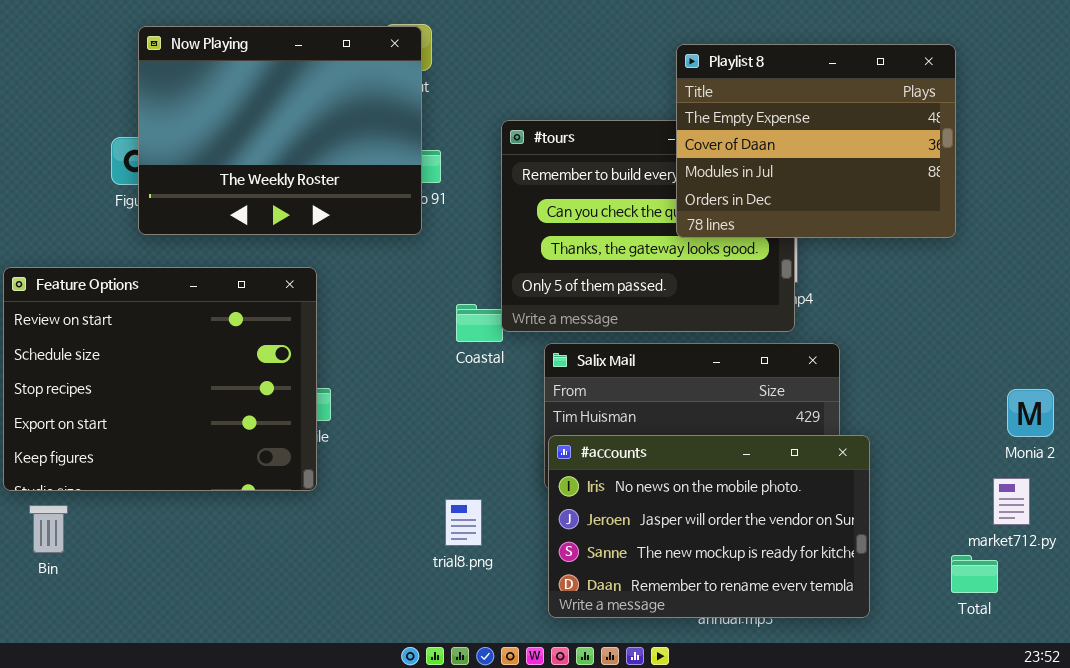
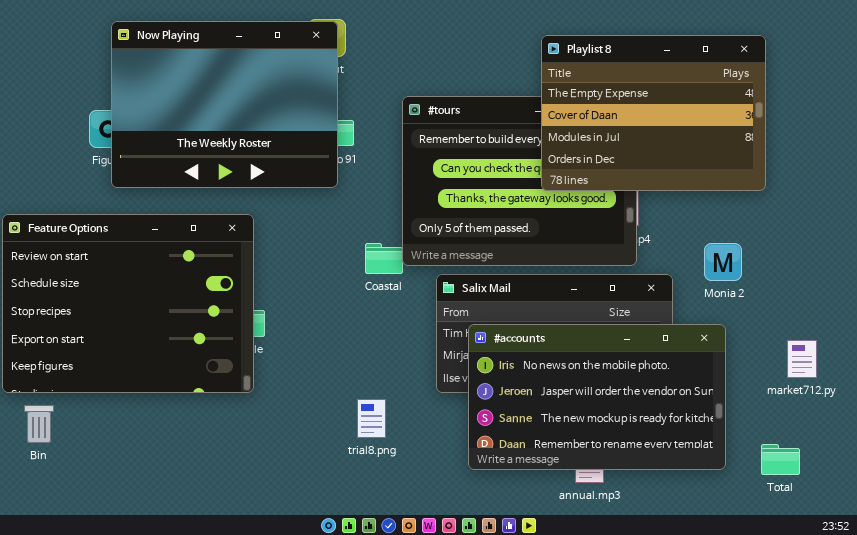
Monia 2: [1007,389,1054,437] -> [704,243,742,281], moved
#accounts: [548,435,870,618] -> [468,324,726,470], moved
market712.py: [993,478,1030,525] -> [787,340,817,378], moved

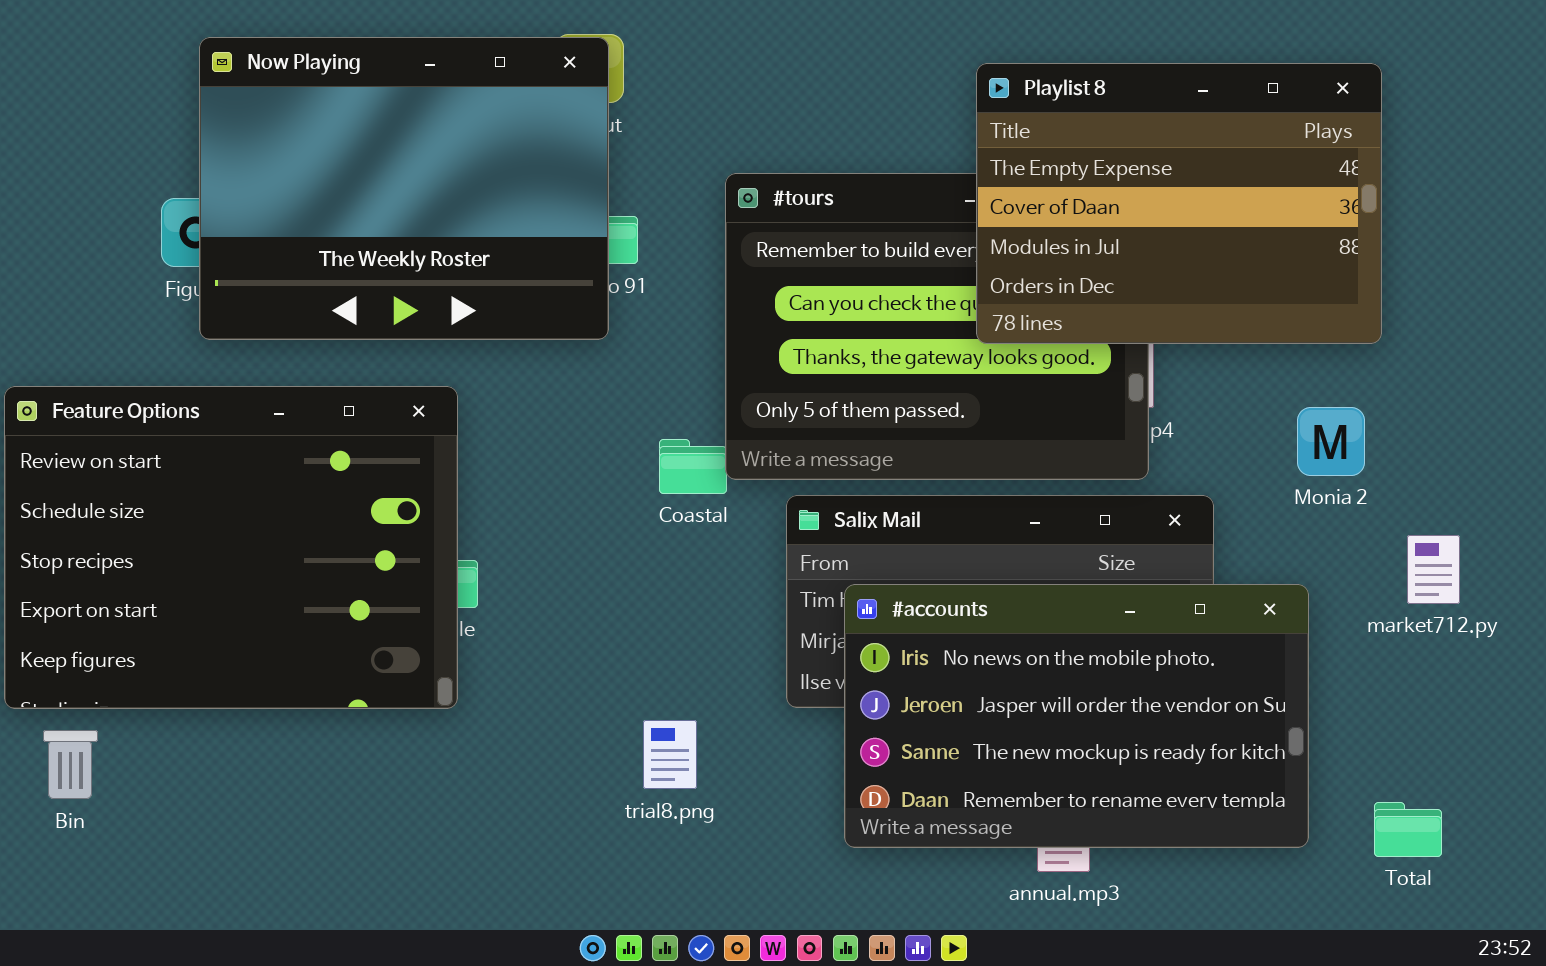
Monia 2: [704,243,742,281] -> [1297,407,1365,476], moved
market712.py: [787,340,817,378] -> [1407,535,1460,604], moved

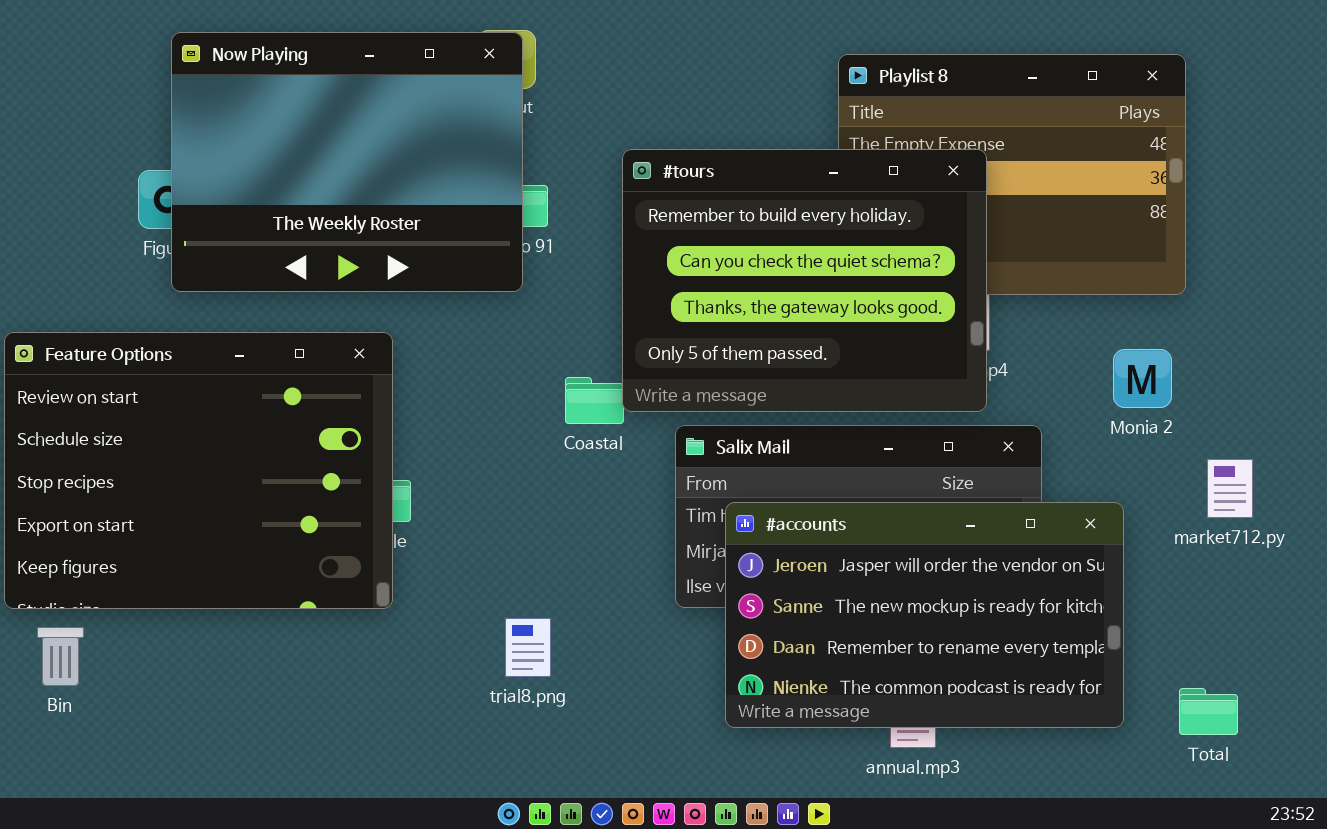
#tours: [725,173,1149,480] -> [622,149,987,412], raised
#accounts: [844,584,1309,848] -> [725,502,1124,728], scrolled down 1 row
trial8.png: [643,720,697,789] -> [505,618,551,677], moved

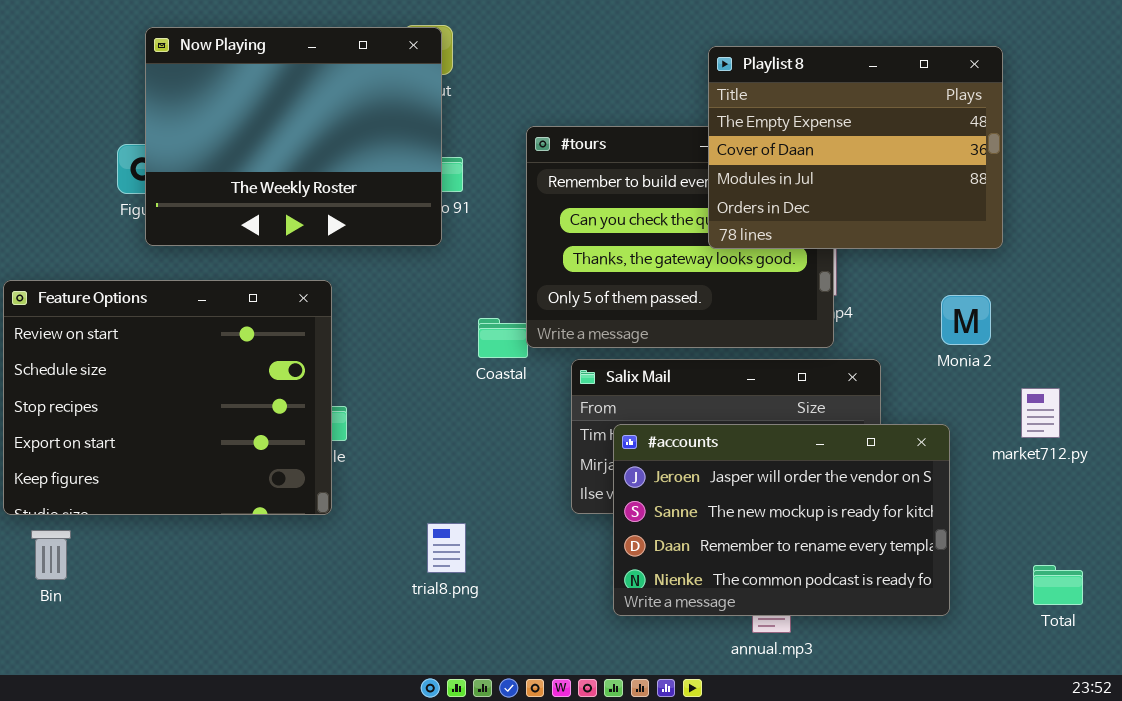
Playlist 8: [838,54,1186,295] -> [708,46,1003,249], raised
Total: [1179,688,1238,735] -> [1033,565,1083,605], moved

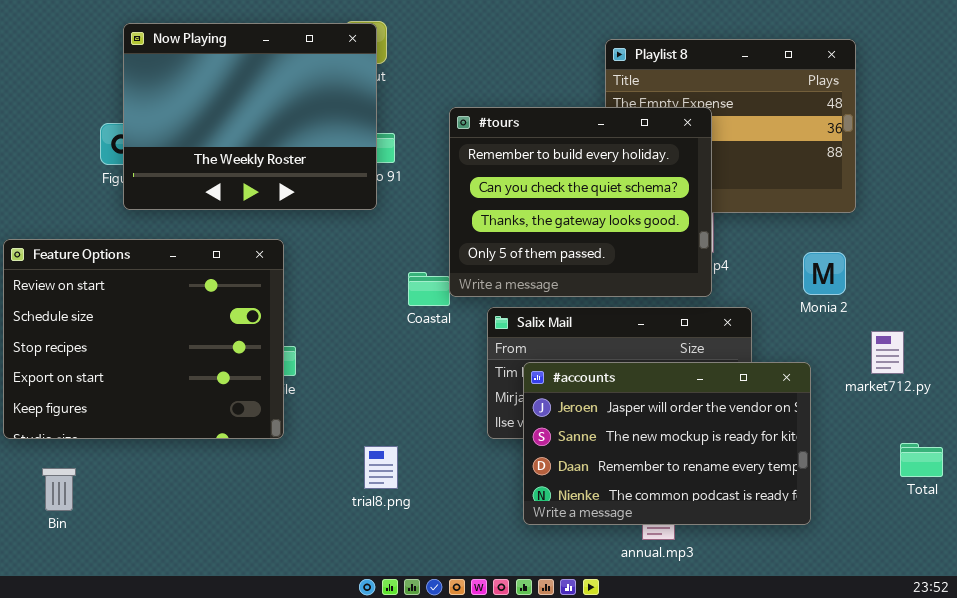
#tours: [526,126,834,348] -> [449,107,712,297], raised
Bin: [31,530,71,580] -> [42,468,76,511], moved
Total: [1033,565,1083,605] -> [900,443,943,477], moved

